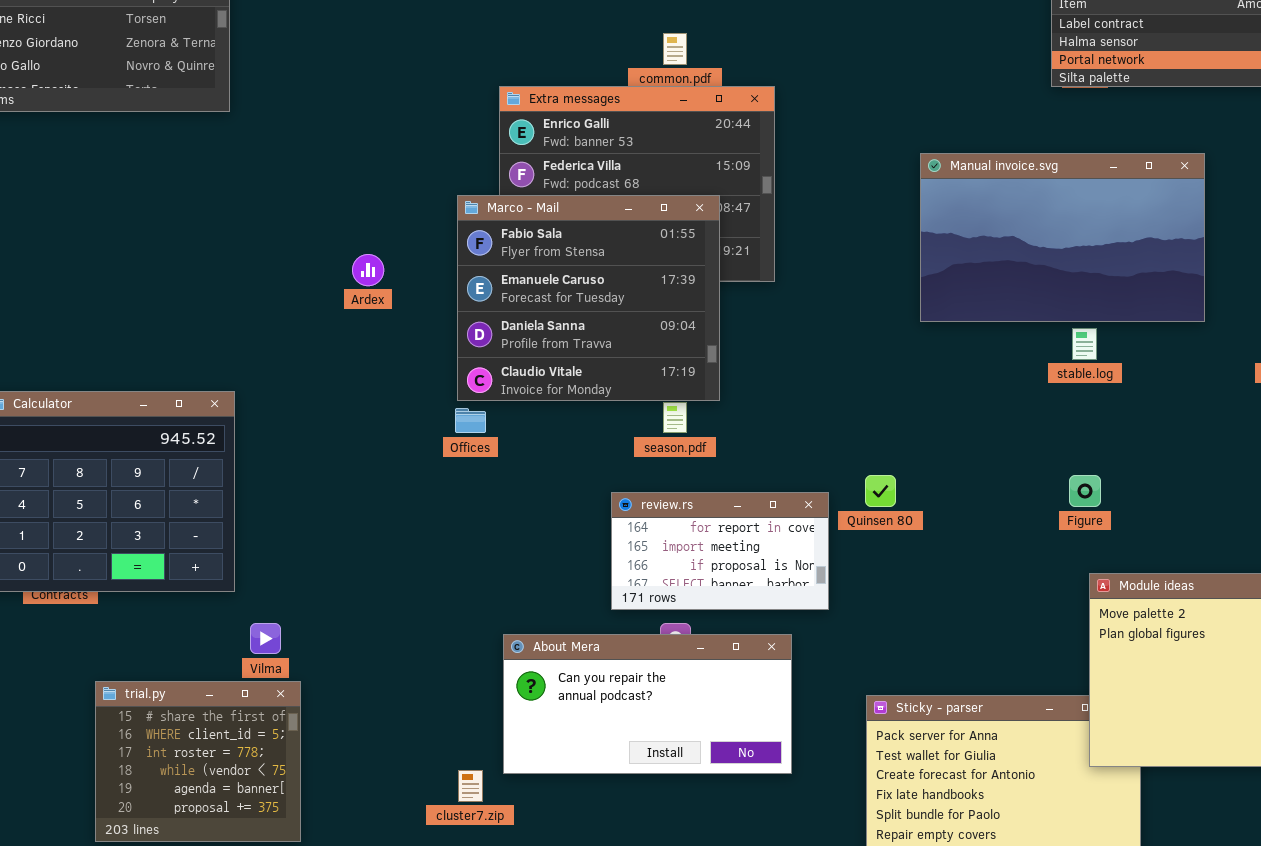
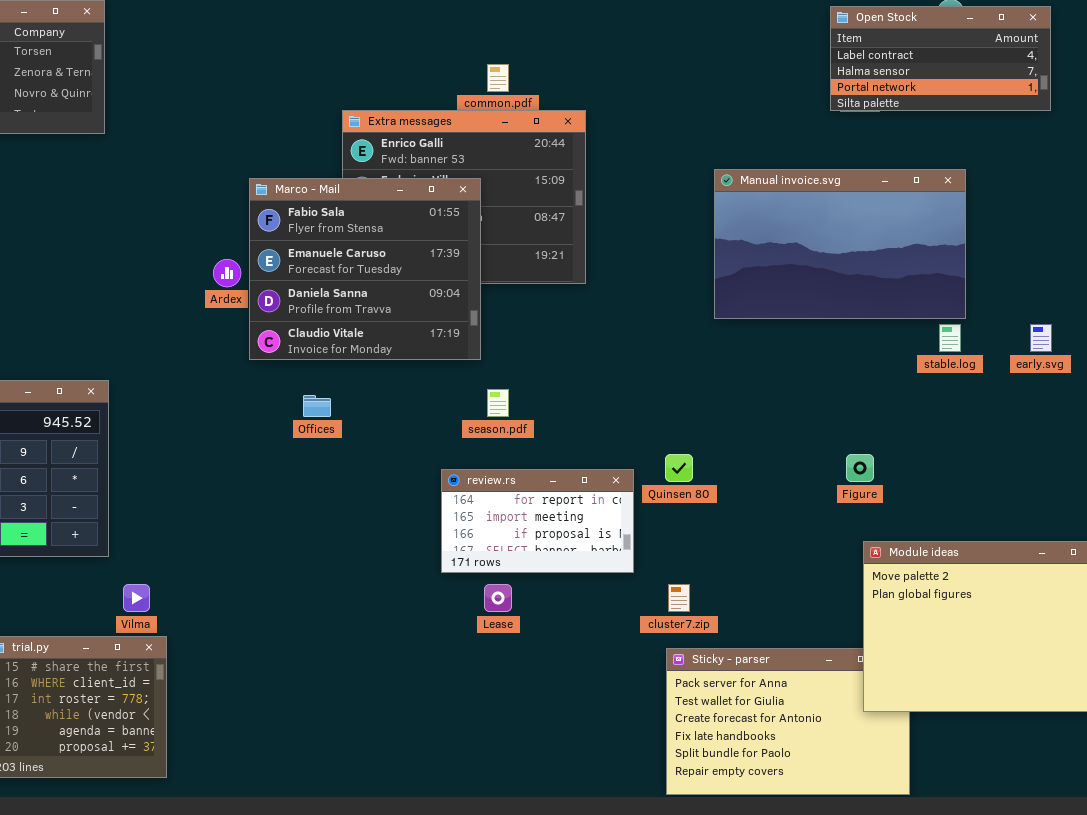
Marco - Mail: [457,195,720,401] -> [249,178,481,360], moved
stable.log: [1072,328,1097,360] -> [939,324,961,352], moved
About Mera: [503,634,792,774] -> none, closed
cluster7.zip: [458,770,483,802] -> [668,584,690,612], moved

